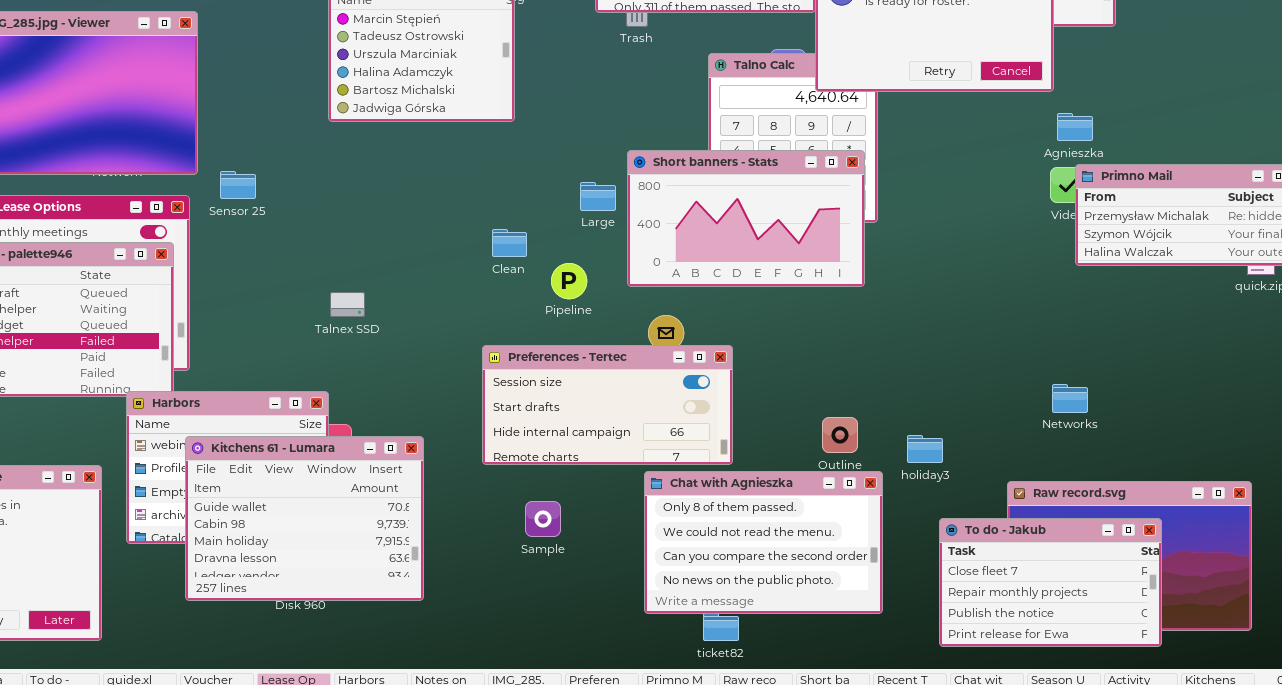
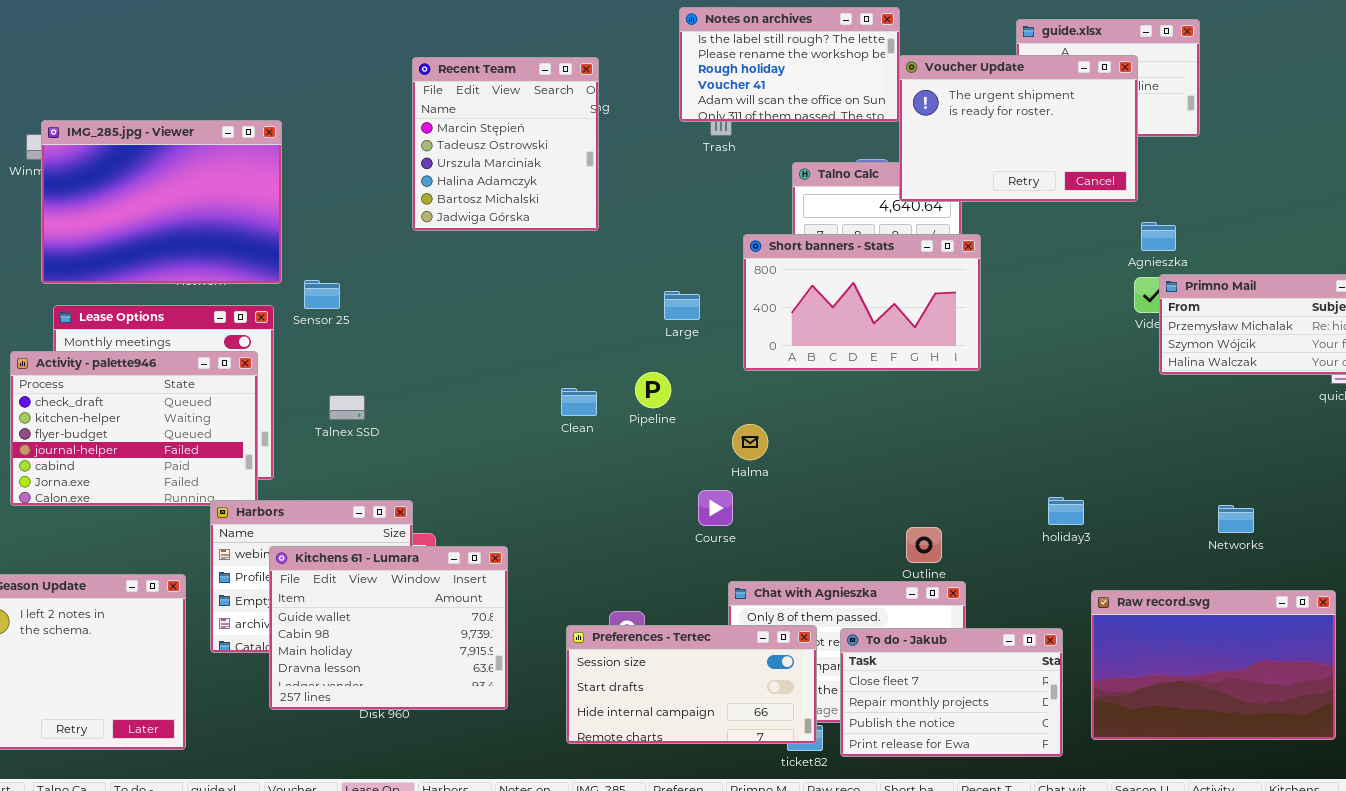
Short banners - Stats: [627,150,865,287] -> [743,234,981,371], moved
Clean: [492,229,527,257] -> [561,388,597,416], moved
Talnex SSD: [330,292,365,317] -> [329,395,365,420], moved
Preferences - Tertec: [482,345,733,465] -> [566,625,817,744], moved
Networks: [1052,384,1088,413] -> [1218,505,1254,533], moved
holiday3: [907,435,943,463] -> [1048,497,1084,525], moved
To do - Jakub: [939,518,1162,647] -> [840,628,1063,757], moved

